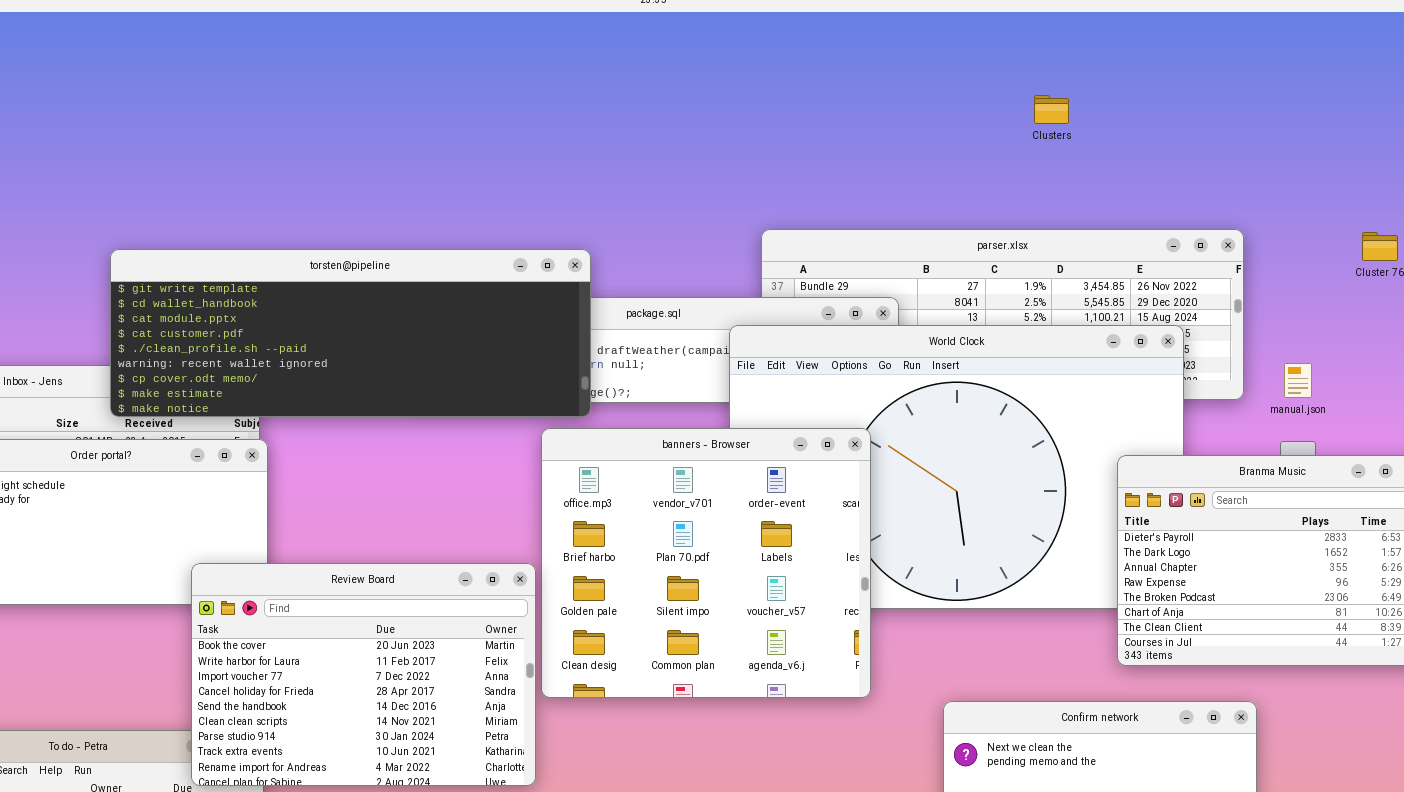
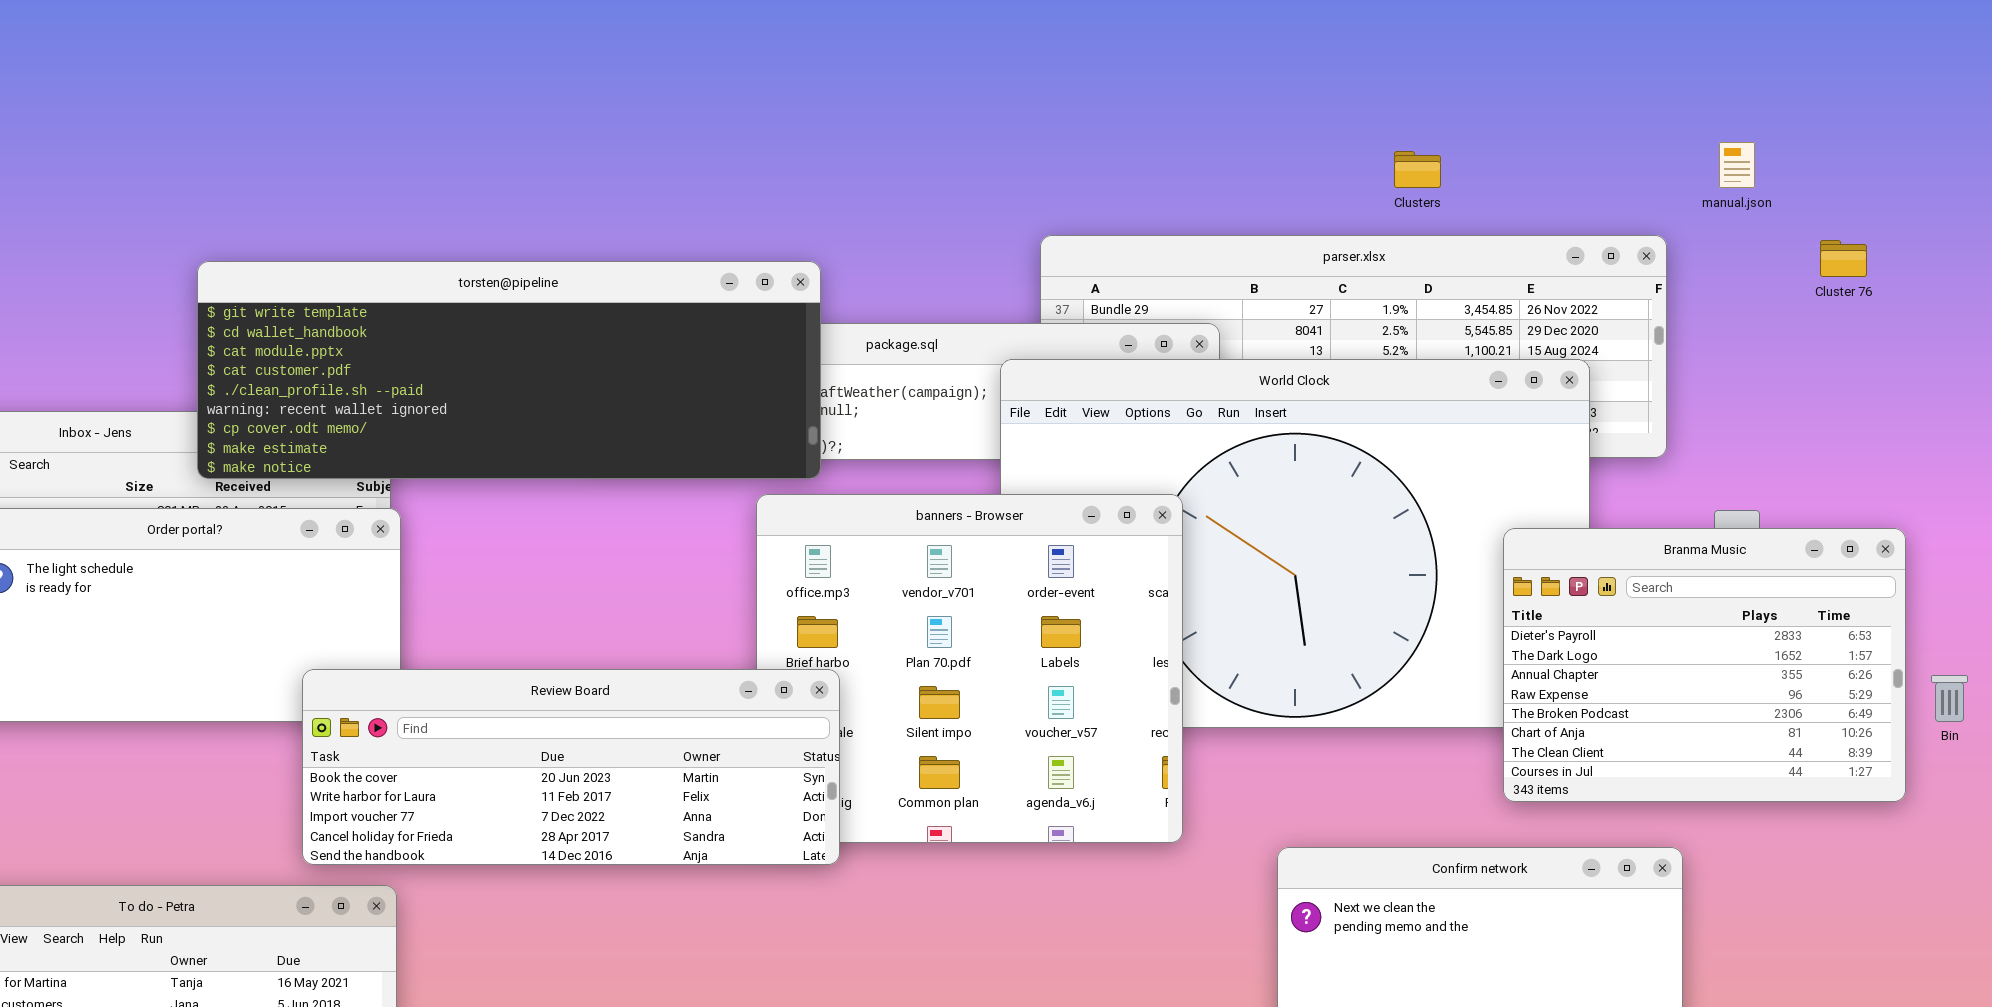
Clusters: [1034,95,1069,124] -> [1394,151,1441,188], moved
manual.json: [1284,363,1312,398] -> [1719,142,1755,188], moved
Review Board: [191,563,536,786] -> [302,669,840,865], resized

